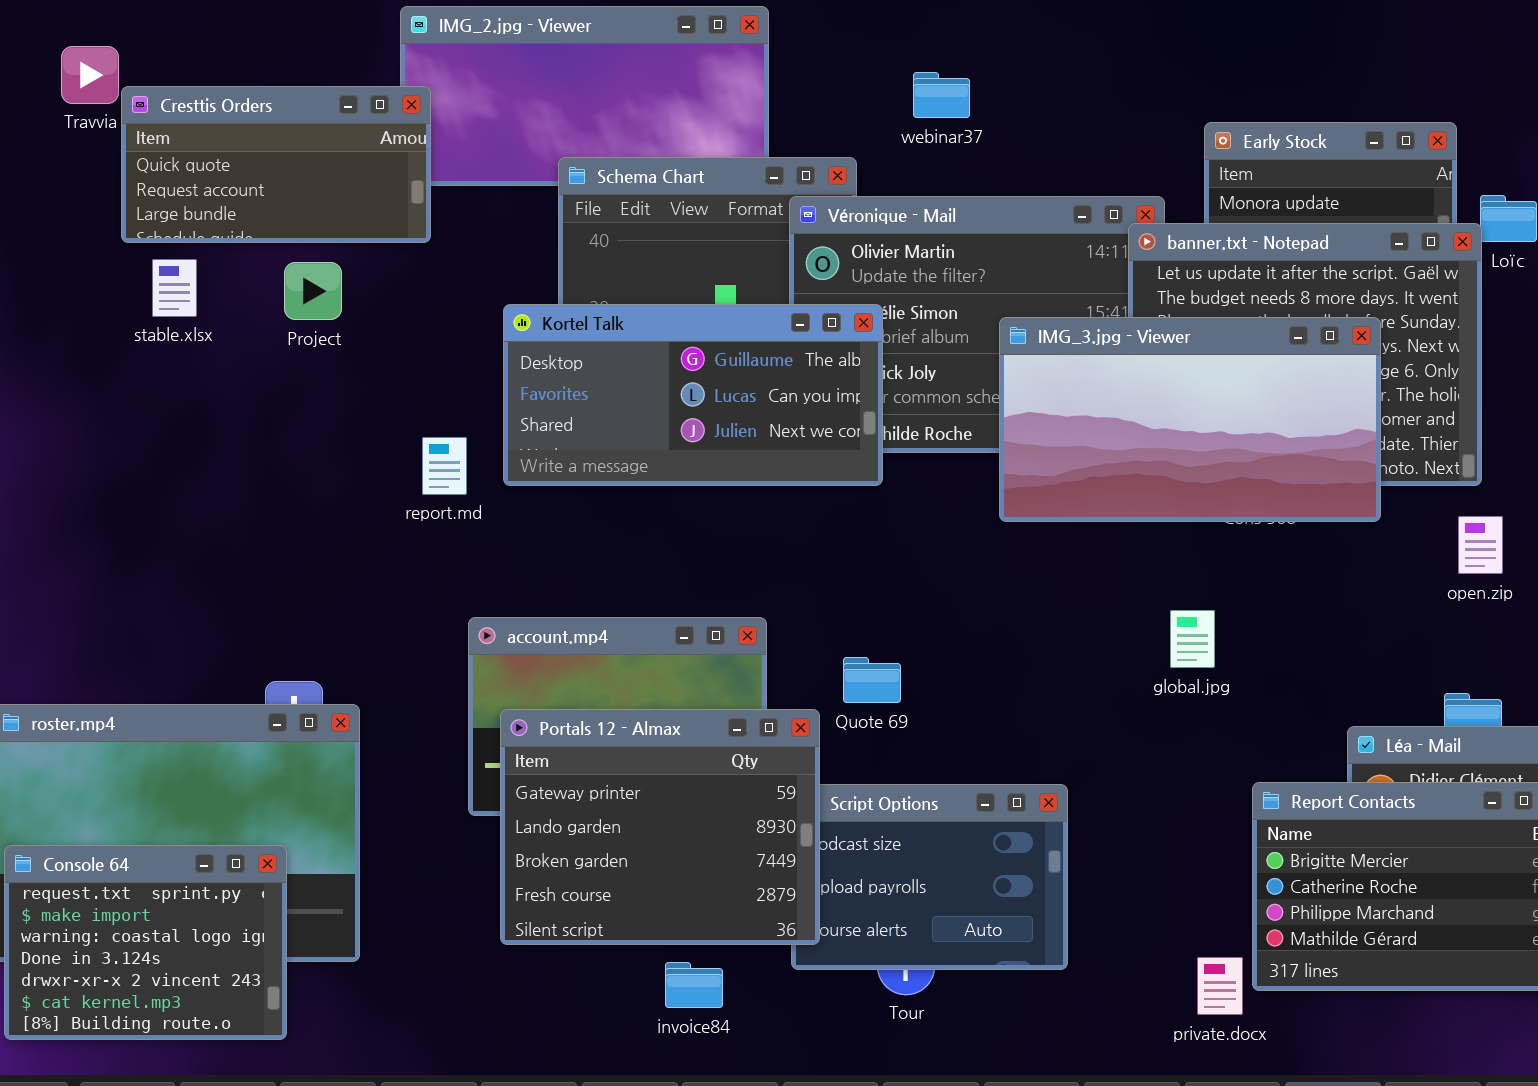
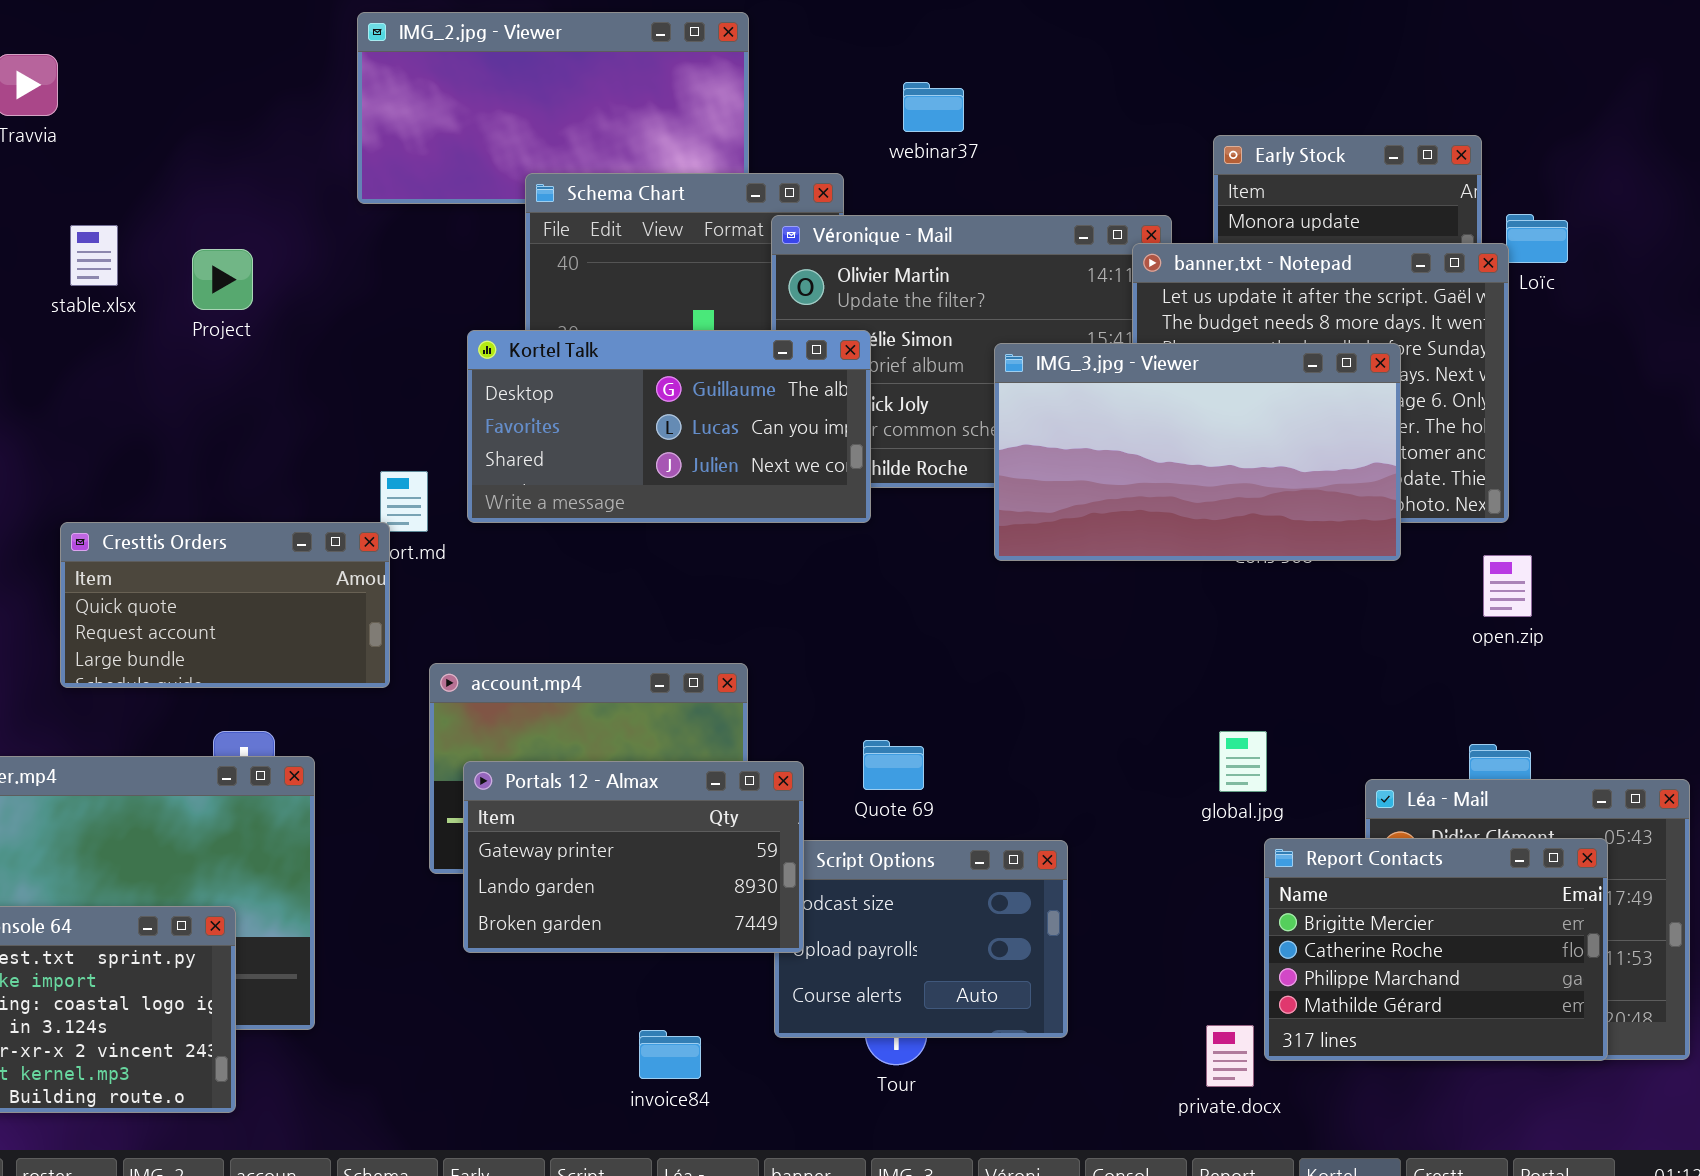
Cresttis Orders: [121,86,431,243] -> [60,522,390,688], moved
stable.xlsx: [152,259,197,317] -> [70,225,118,286], moved
Project: [284,262,342,320] -> [192,249,253,310], moved
global.jpg: [1170,610,1215,668] -> [1219,731,1267,792], moved
Quote 69: [843,657,901,703] -> [863,740,924,790], moved
Portals 12 - Almax: [500,709,820,945] -> [463,761,804,953], resized

